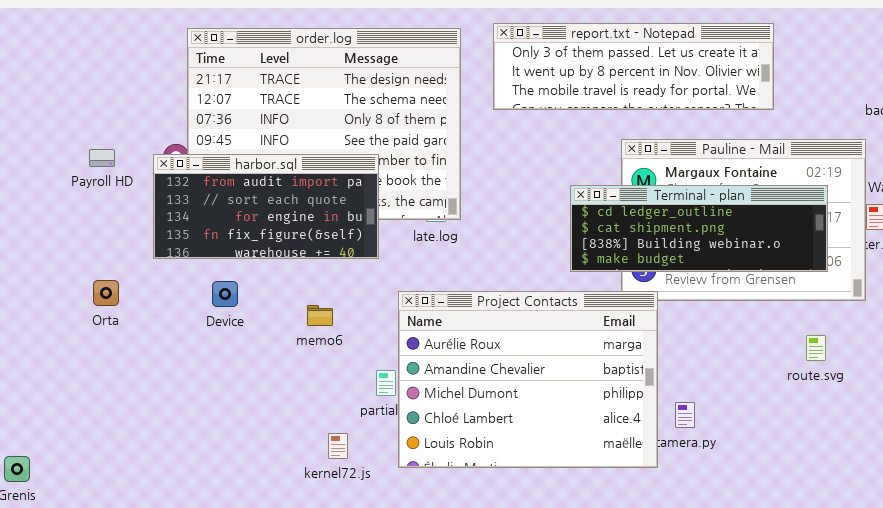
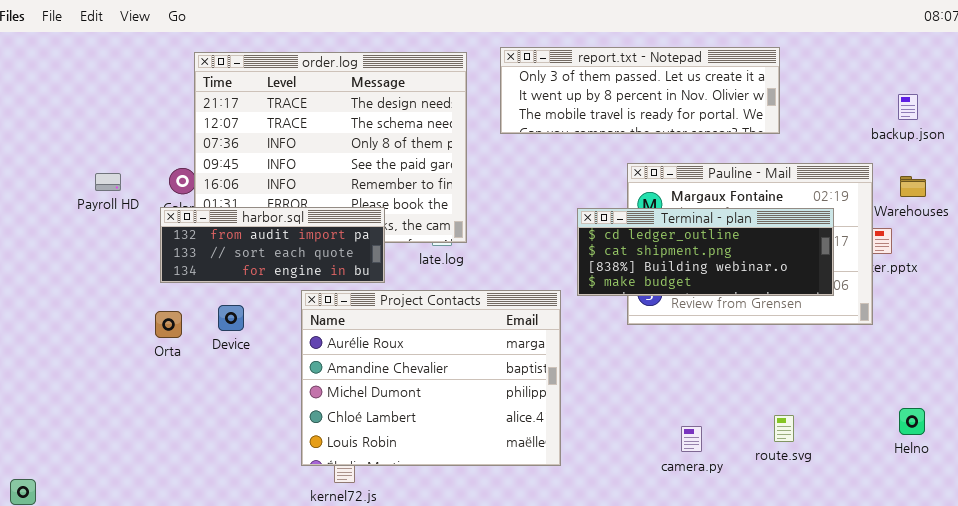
harbor.sql: [153,154,379,259] -> [160,207,385,283], resized
Orta: [93,280,119,306] -> [155,311,182,338], moved
Project Contacts: [398,291,658,468] -> [301,290,561,466], moved
route.svg: [806,335,826,361] -> [774,415,794,442], moved

